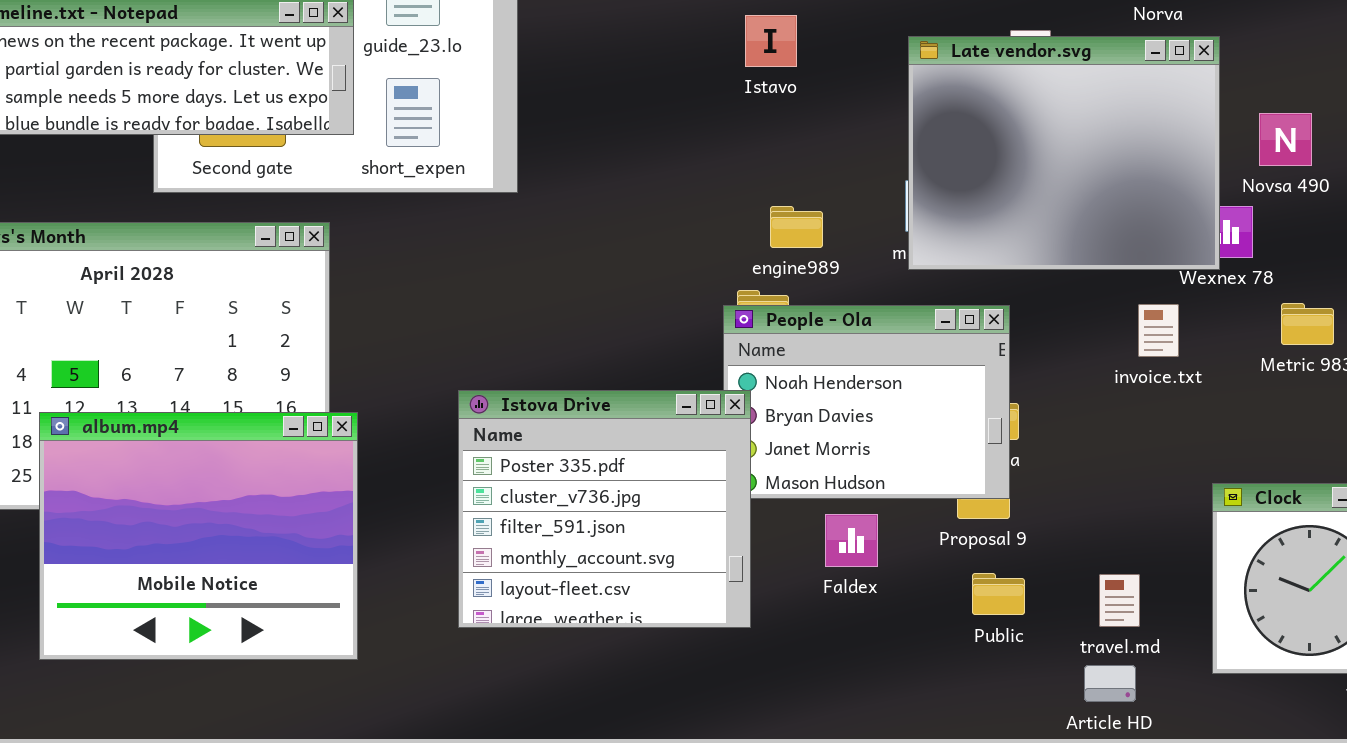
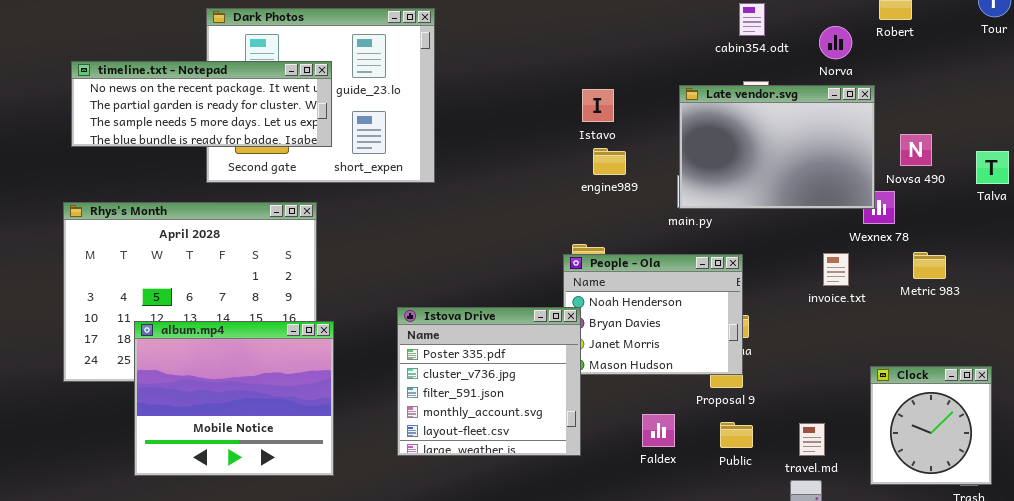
Istavo: [745,15,797,67] -> [582,89,614,122], moved
Late vendor.svg: [908,36,1220,270] -> [679,85,875,209], resized
engine989: [770,206,823,248] -> [593,148,626,175], moved
Faldex: [825,514,878,567] -> [642,414,675,447], moved

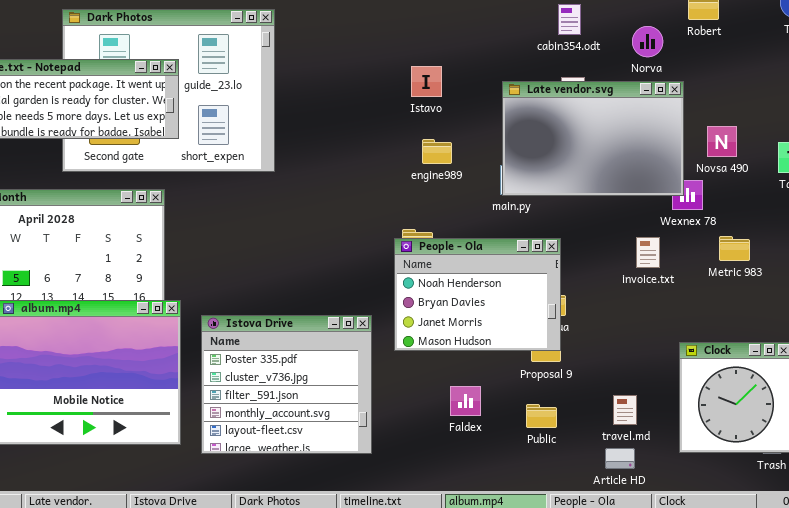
Istavo: [582,89,614,122] -> [411,66,442,97], moved
Istova Drive: [397,307,581,456] -> [201,315,372,454], moved
Faldex: [642,414,675,447] -> [450,386,481,416], moved
Public: [720,422,753,448] -> [526,404,557,428], moved

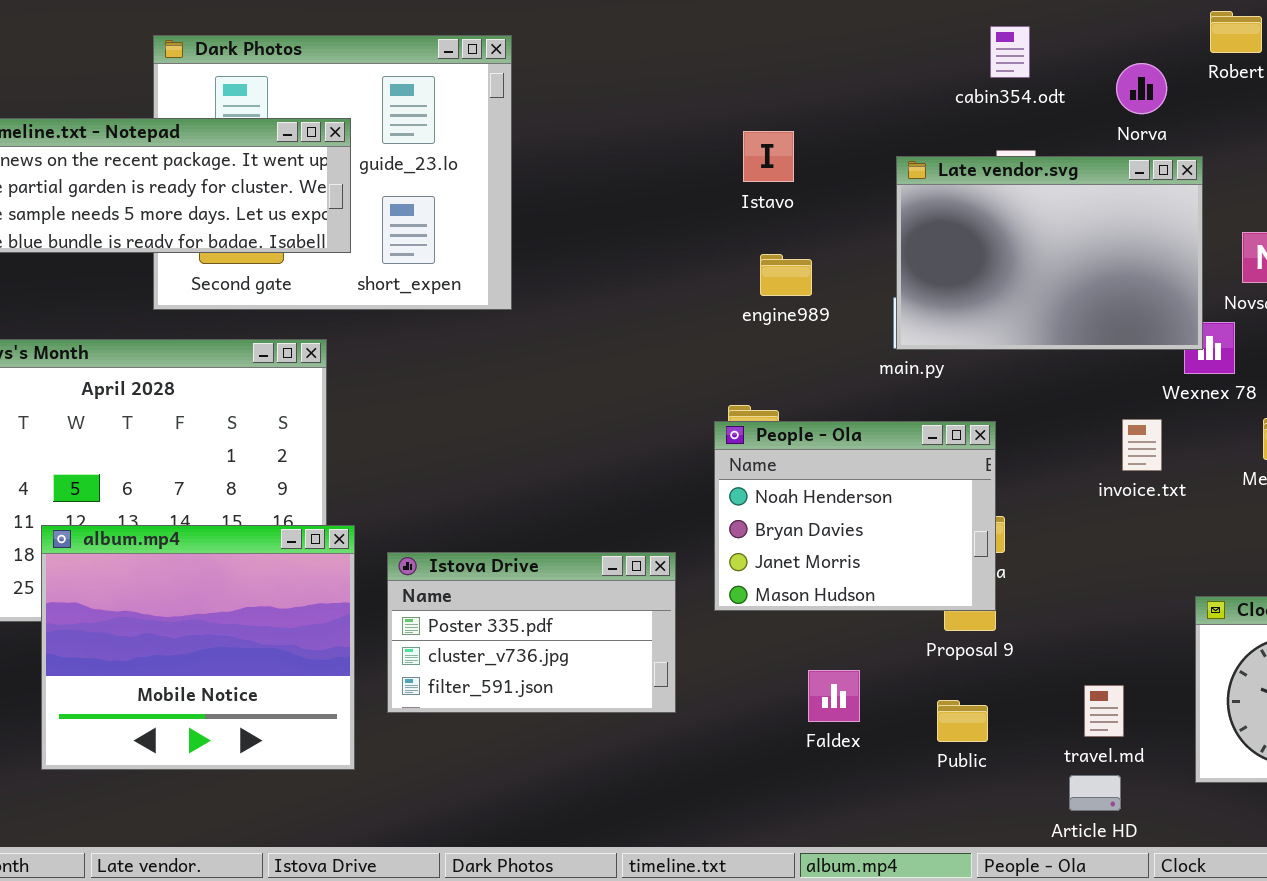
Istova Drive: [201,315,372,454] -> [387,552,676,713], resized

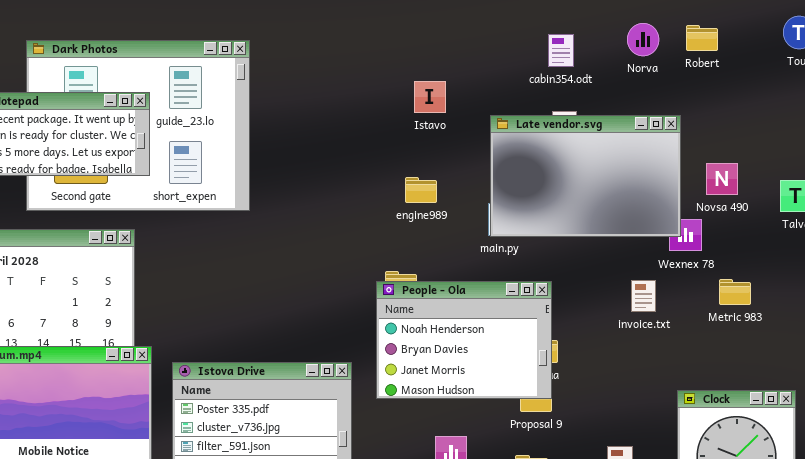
Norva: [1116,63,1167,114] -> [627,23,659,56], moved
Istavo: [743,131,794,182] -> [414,81,446,113], moved

